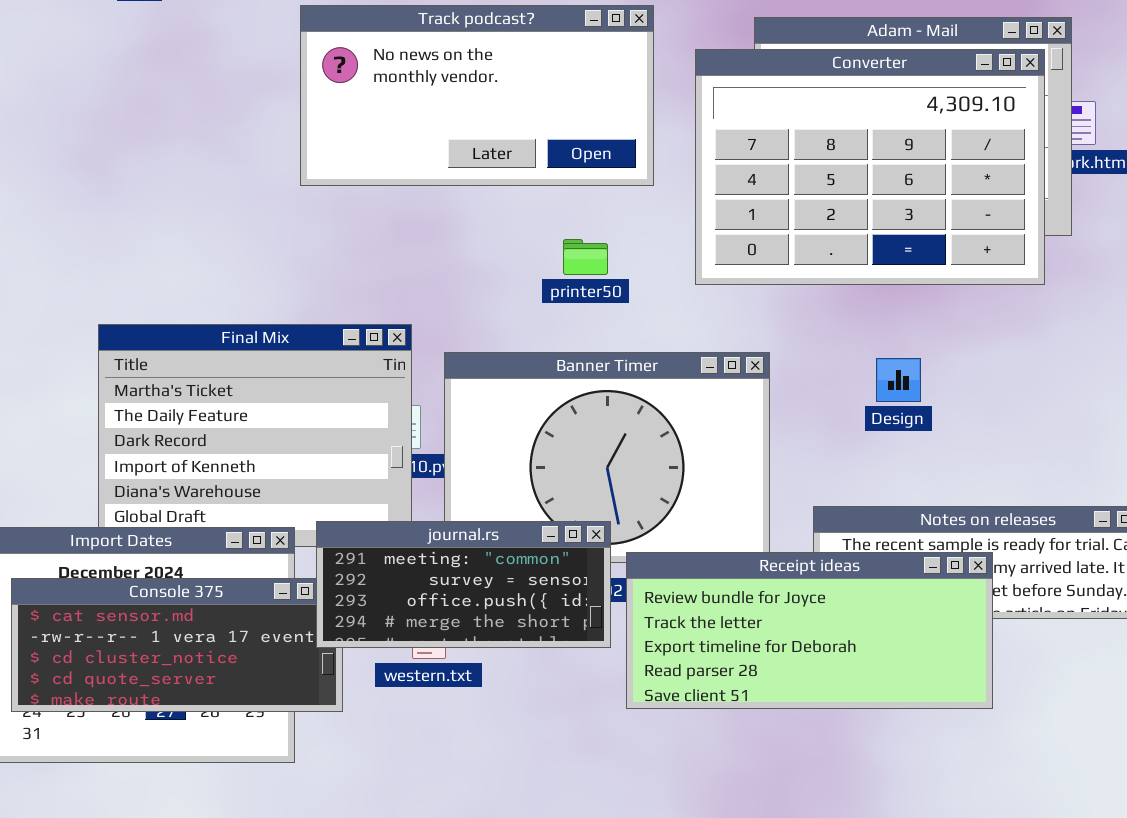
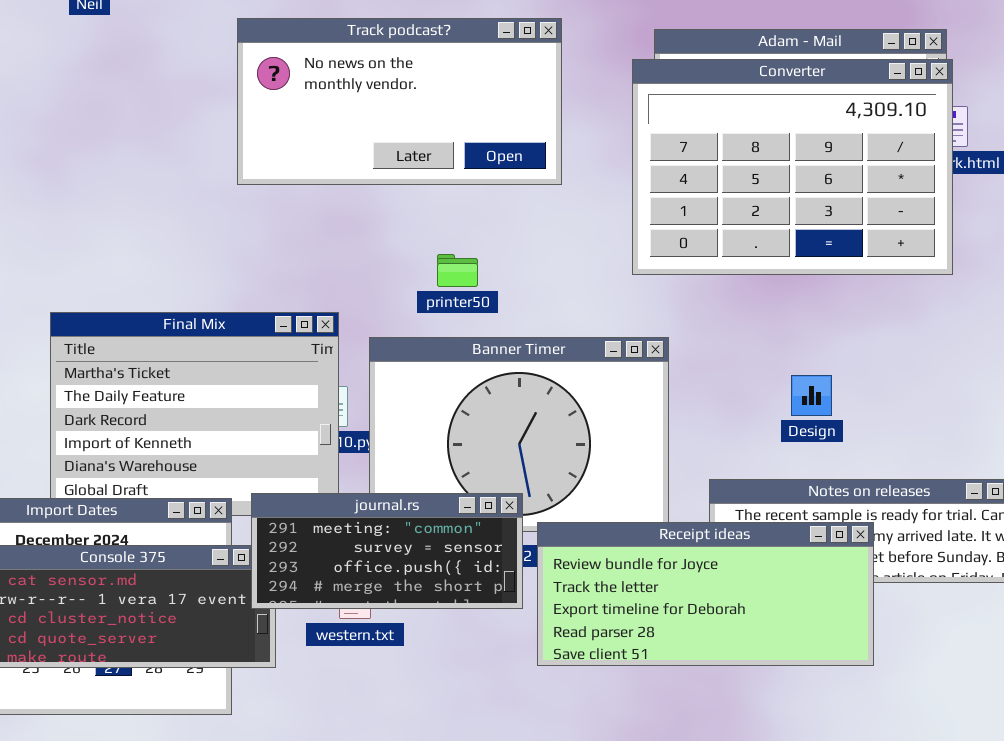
Converter: [695,49,1045,285] -> [632,59,953,275], moved
printer50: [563,239,608,275] -> [437,254,478,287], moved
Design: [876,358,921,402] -> [791,375,832,416], moved

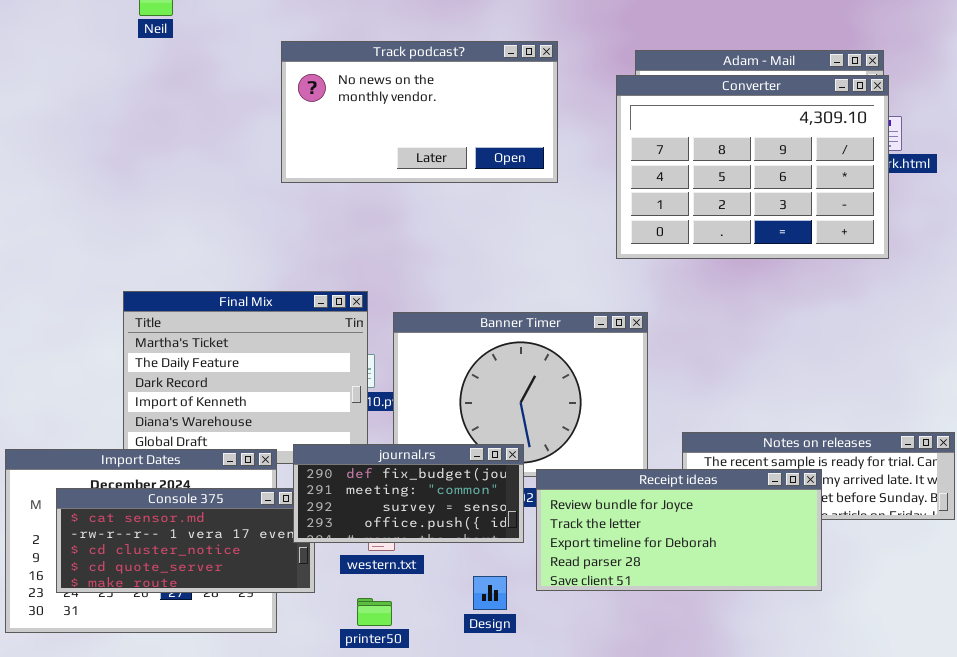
printer50: [437,254,478,287] -> [357,598,392,626], moved
Design: [791,375,832,416] -> [473,576,507,610], moved
journal.rs: [251,493,523,609] -> [293,444,524,543], scrolled up 1 row

